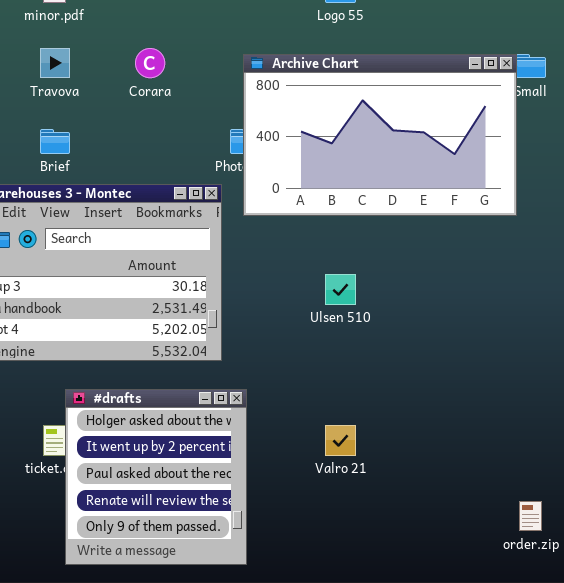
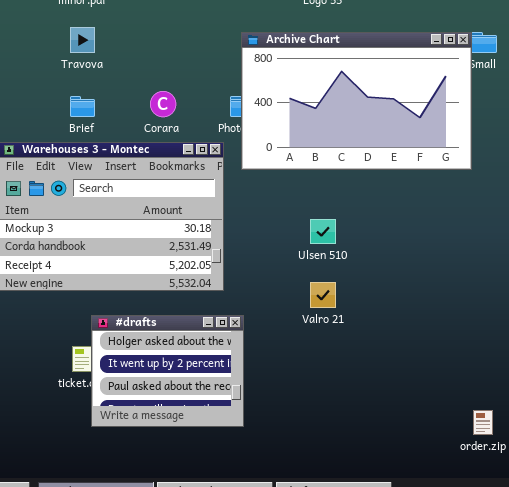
Corara: [135,48,165,78] -> [150,91,176,117], moved
#drafts: [65,389,247,565] -> [91,315,244,427], resized
Valro 21: [325,425,356,456] -> [310,282,336,308], moved

